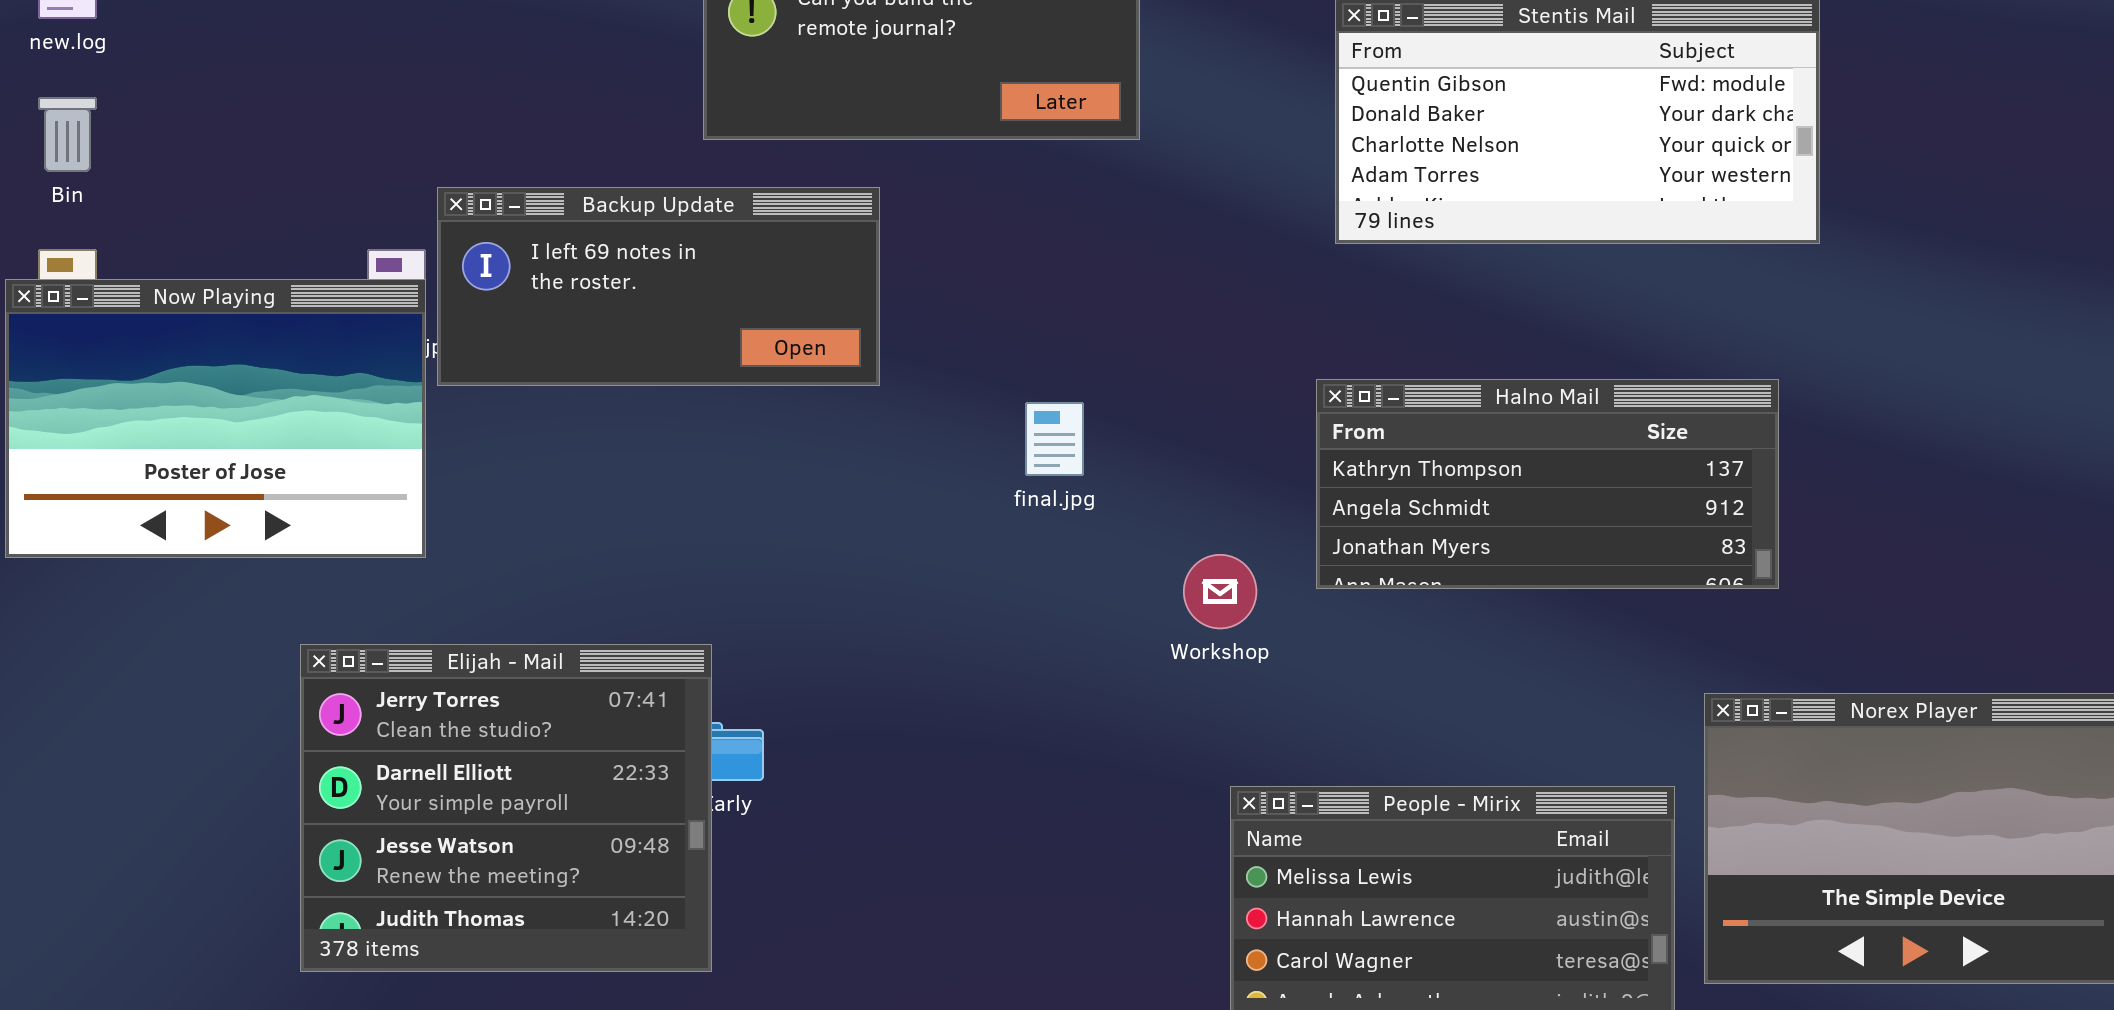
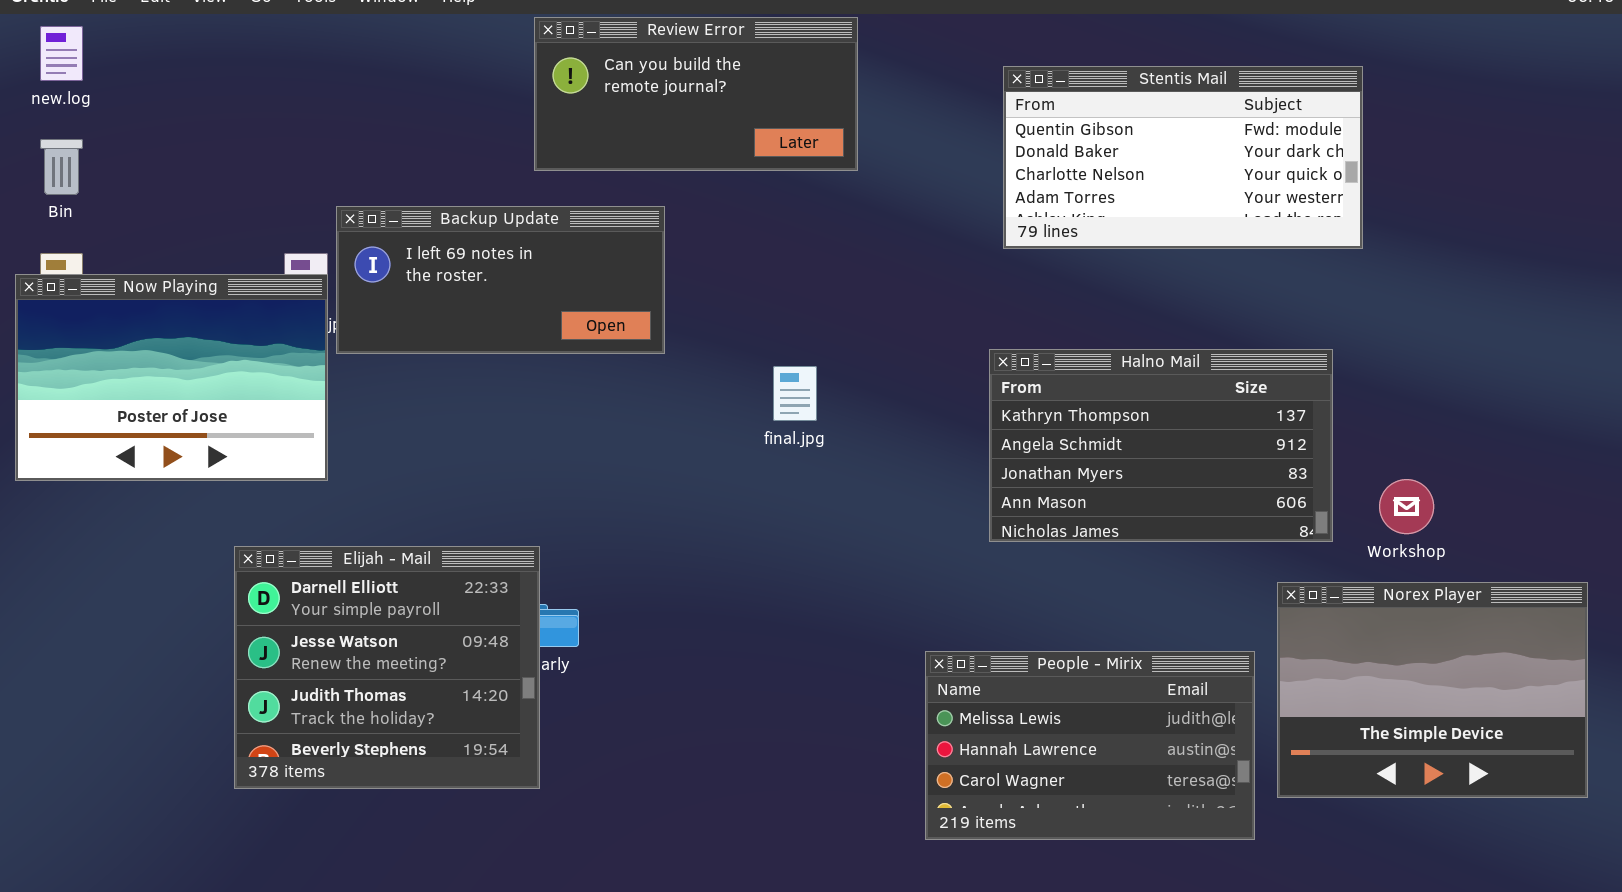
Halno Mail: [1316,379,1779,589] -> [989,349,1333,542], resized
Workshop: [1183,554,1257,629] -> [1379,479,1434,534], moved
Elijah - Mail: [300,644,712,972] -> [234,546,540,789], scrolled down 1 row

